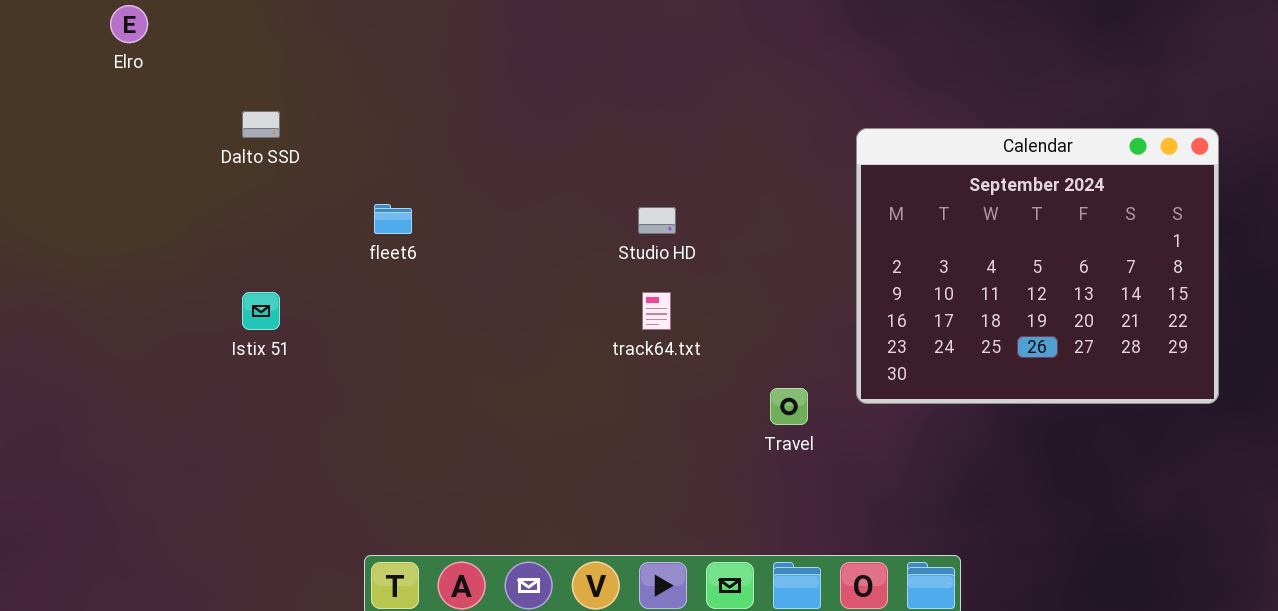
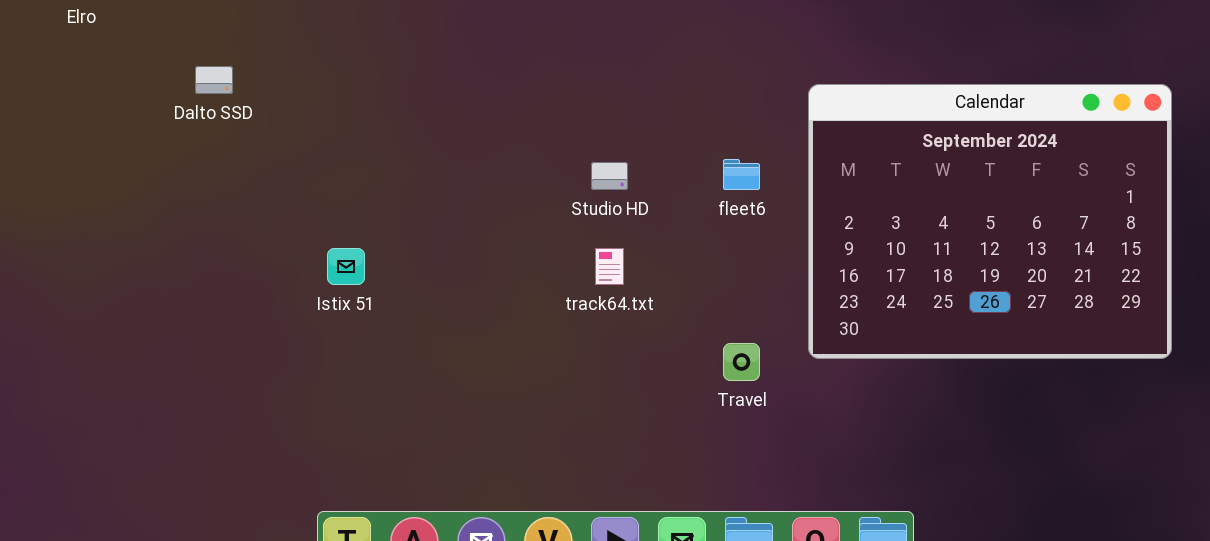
fleet6: [374,204,412,234] -> [723,159,760,190], moved
Istix 51: [242,292,280,330] -> [327,248,365,285], moved

